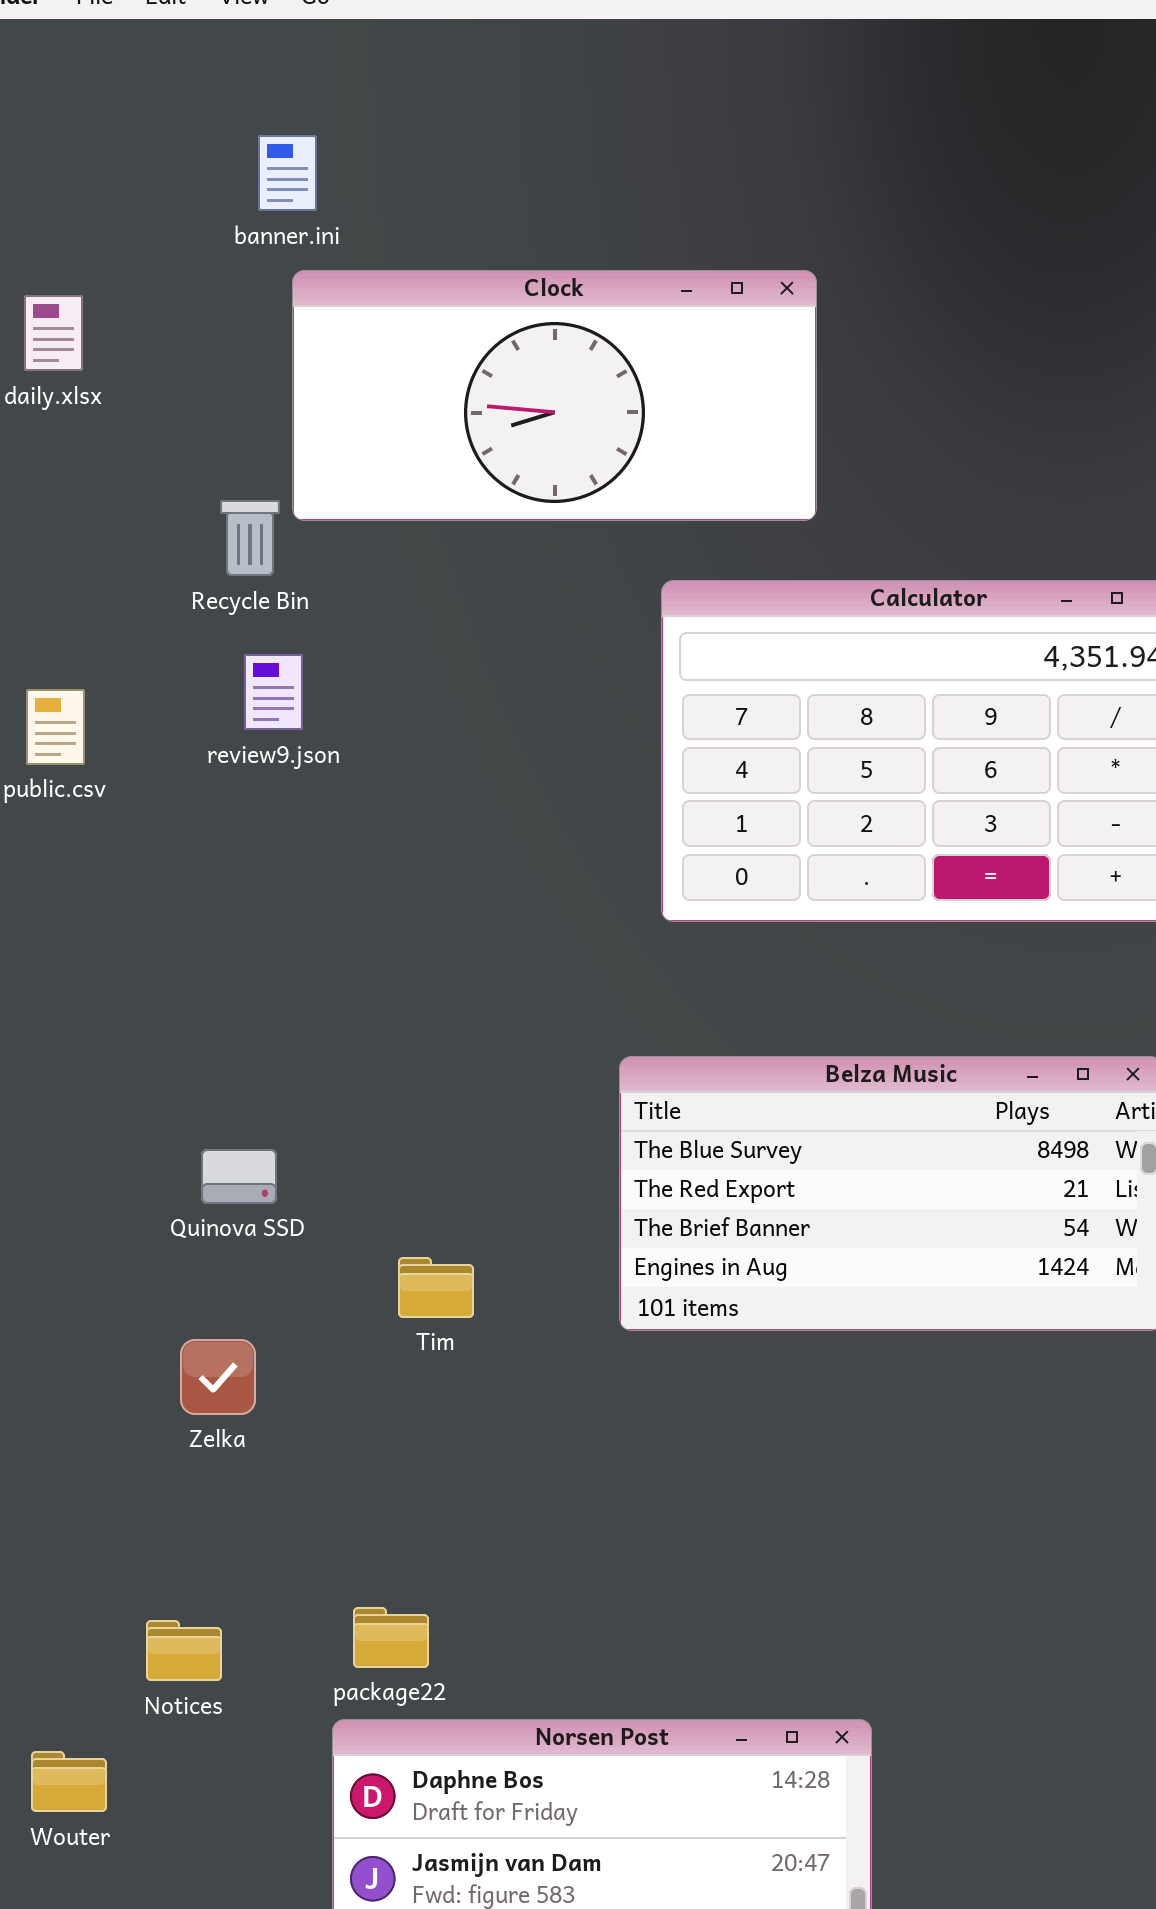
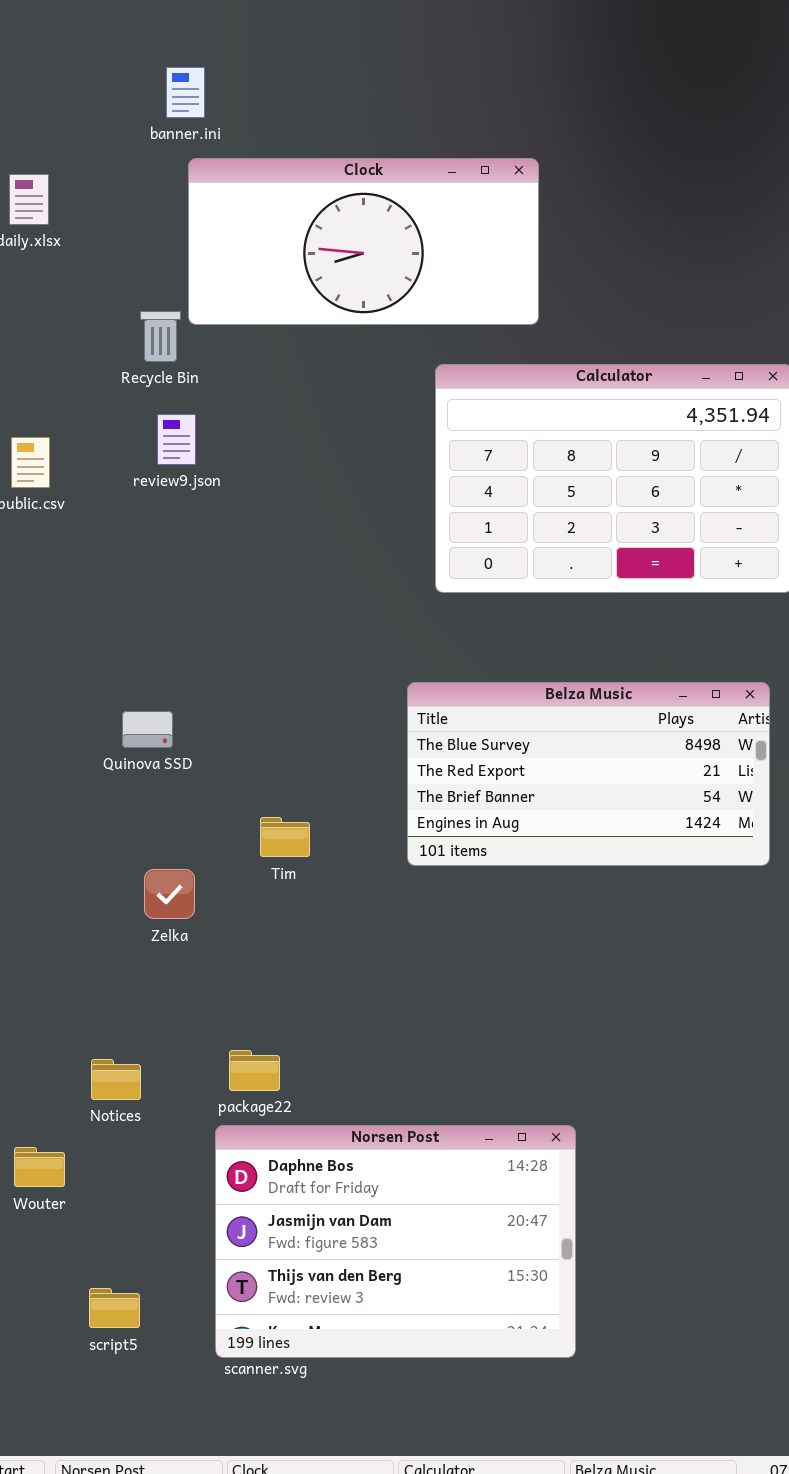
Quinova SSD: [201,1149,277,1204] -> [122,711,173,748], moved
Zelka: [180,1339,256,1415] -> [144,869,195,919], moved

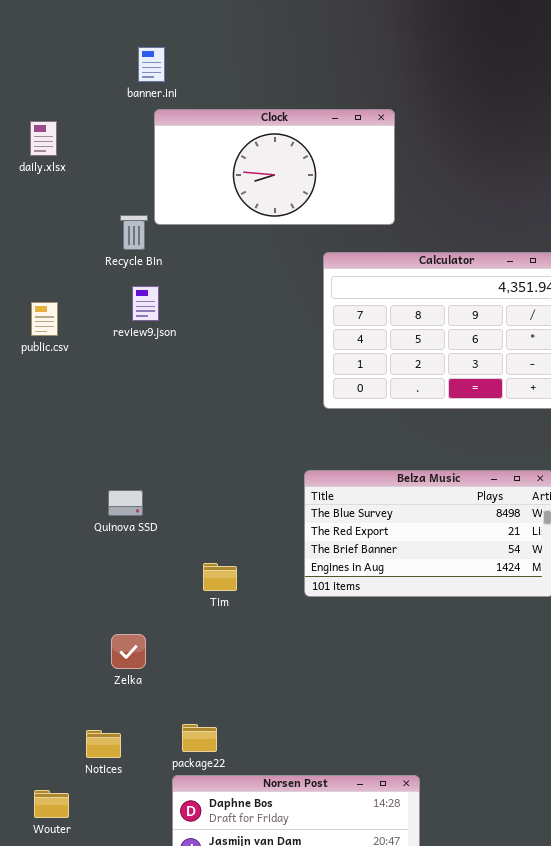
Zelka: [144,869,195,919] -> [111,634,146,669], moved

